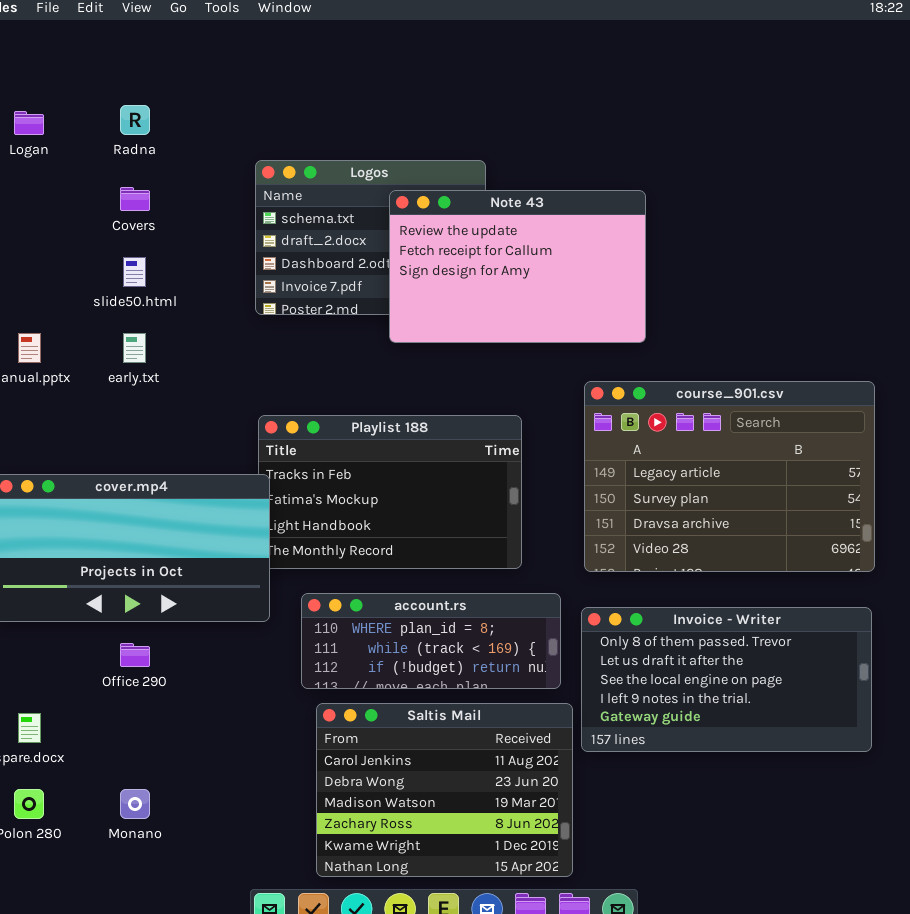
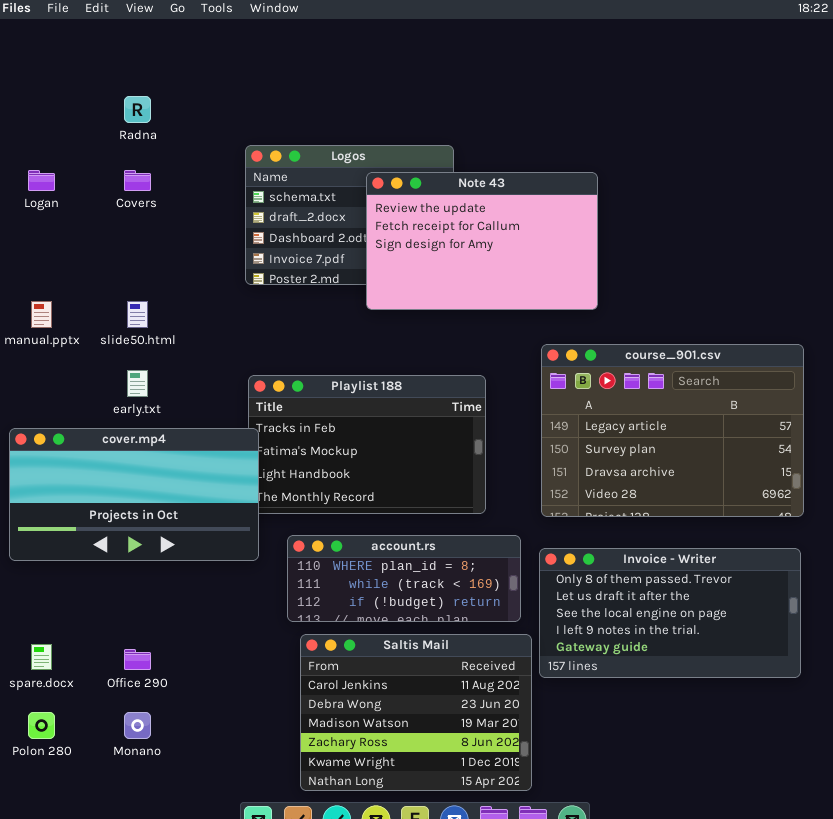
Logan: [14,111,44,135] -> [28,170,55,191], moved
slide50.html: [123,257,146,287] -> [127,301,148,328], moved
early.txt: [123,333,146,363] -> [127,370,148,397], moved
Office 290: [120,643,150,667] -> [124,649,151,670], moved

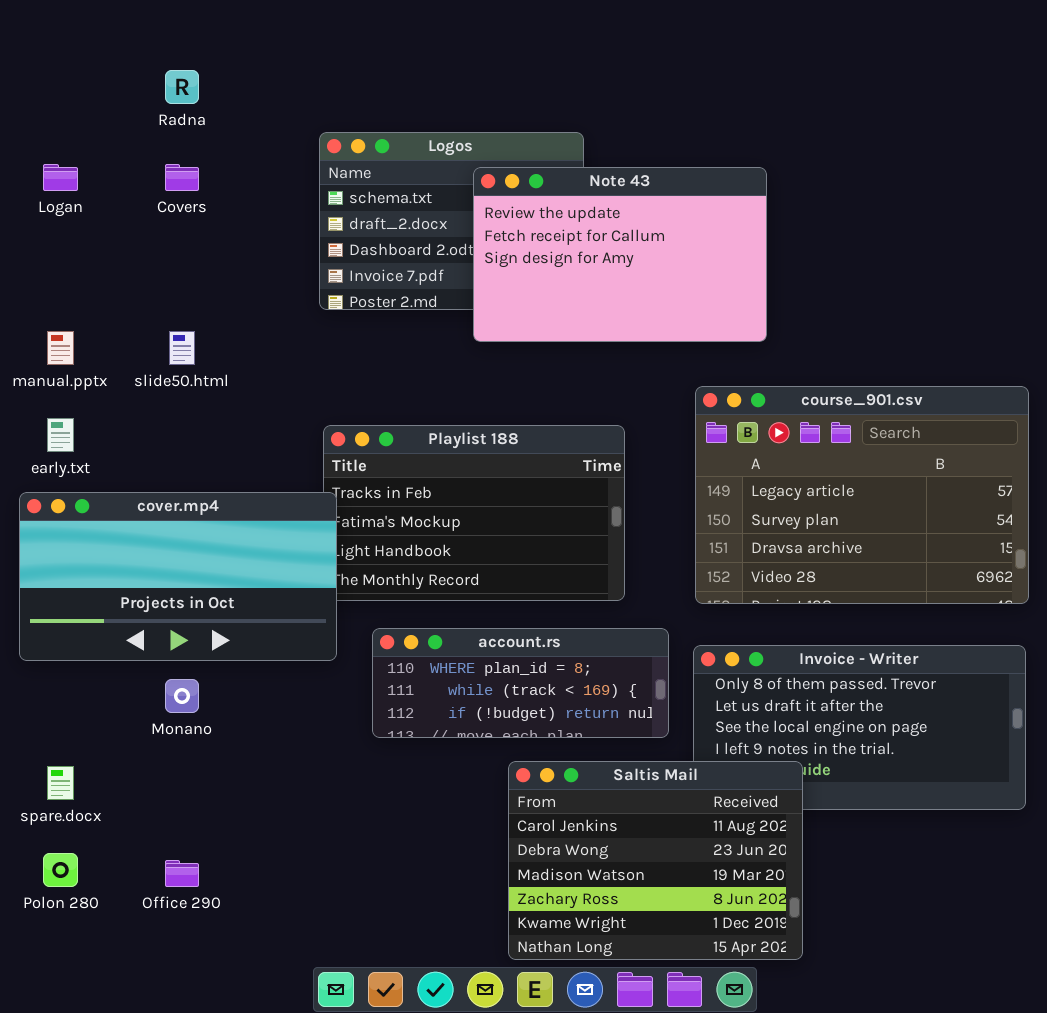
early.txt: [127,370,148,397] -> [47,418,74,452], moved
Saltis Mail: [300,634,532,791] -> [508,761,803,960], moved
Office 290: [124,649,151,670] -> [165,860,199,887], moved
Monano: [124,712,151,739] -> [165,679,199,713], moved

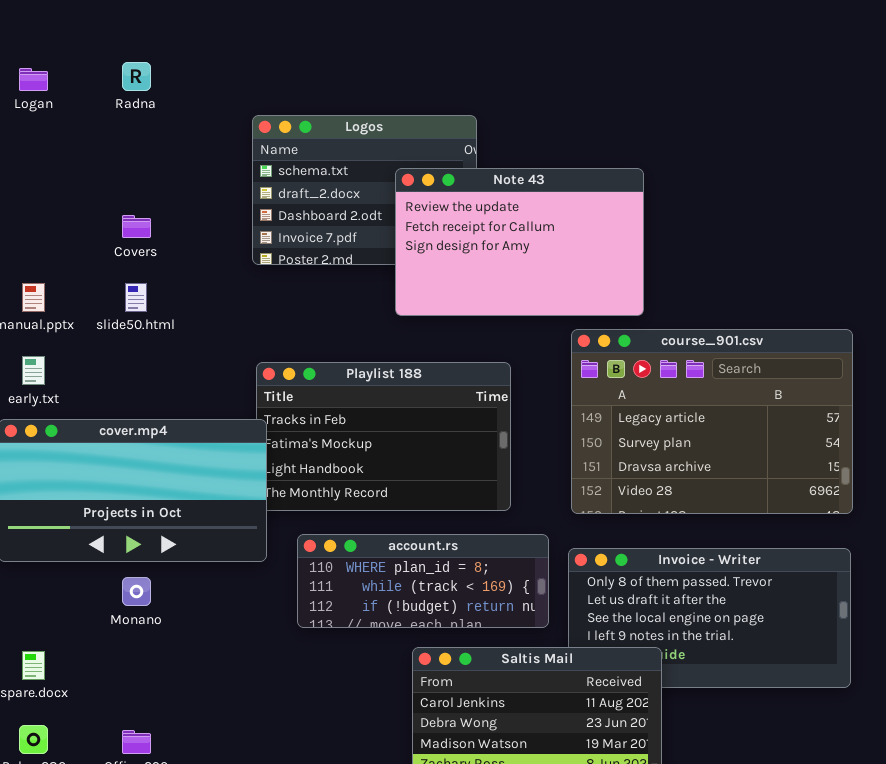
Logan: [43,164,78,191] -> [19,68,48,91], moved
Covers: [165,164,199,191] -> [122,215,151,238], moved
Note 43: [473,167,767,342] -> [395,168,644,316], moved

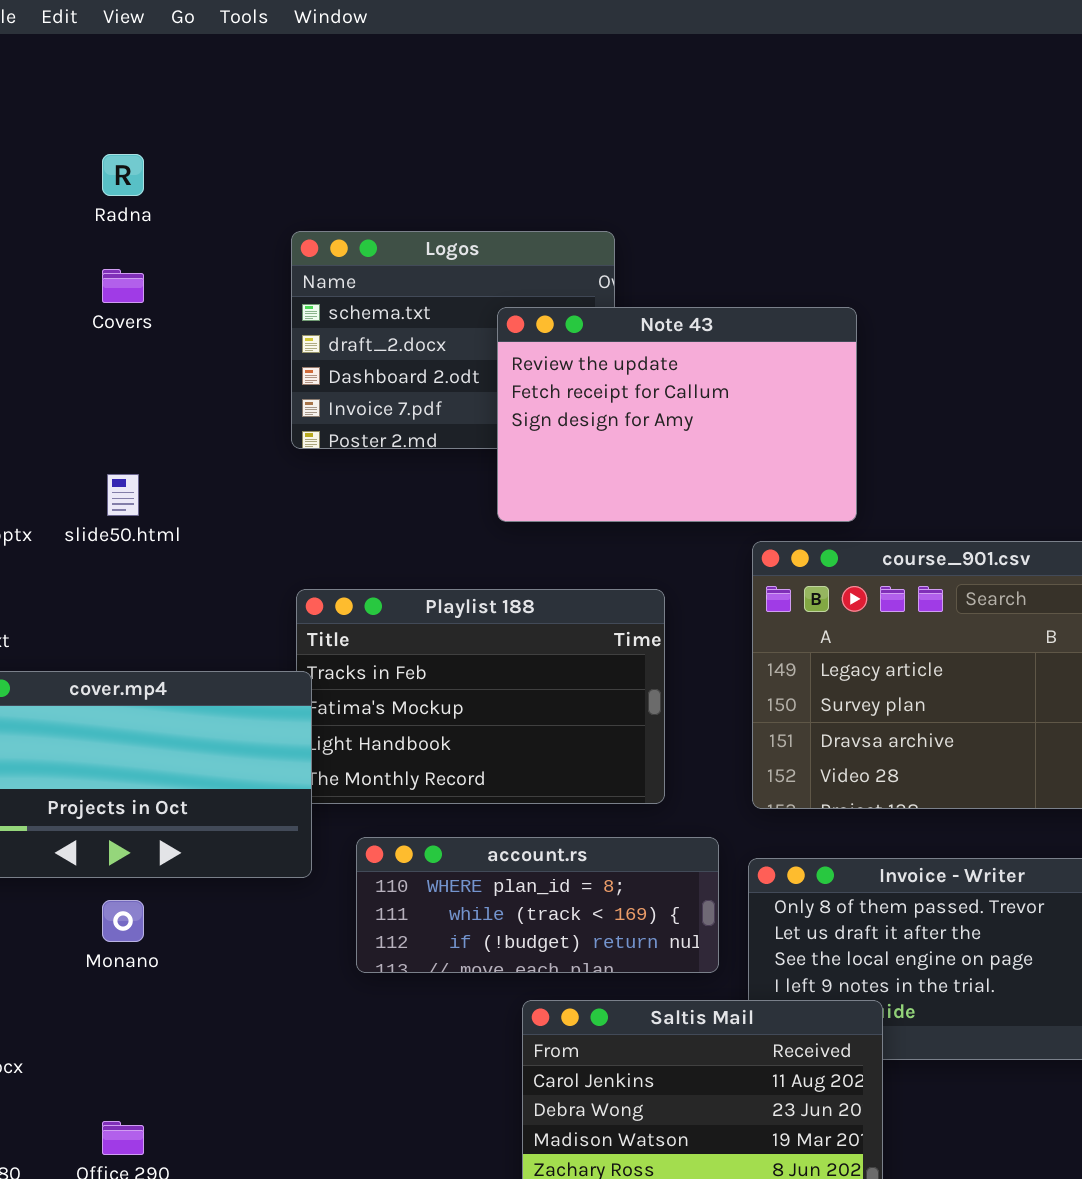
Covers: [122,215,151,238] -> [102,269,144,303], moved

